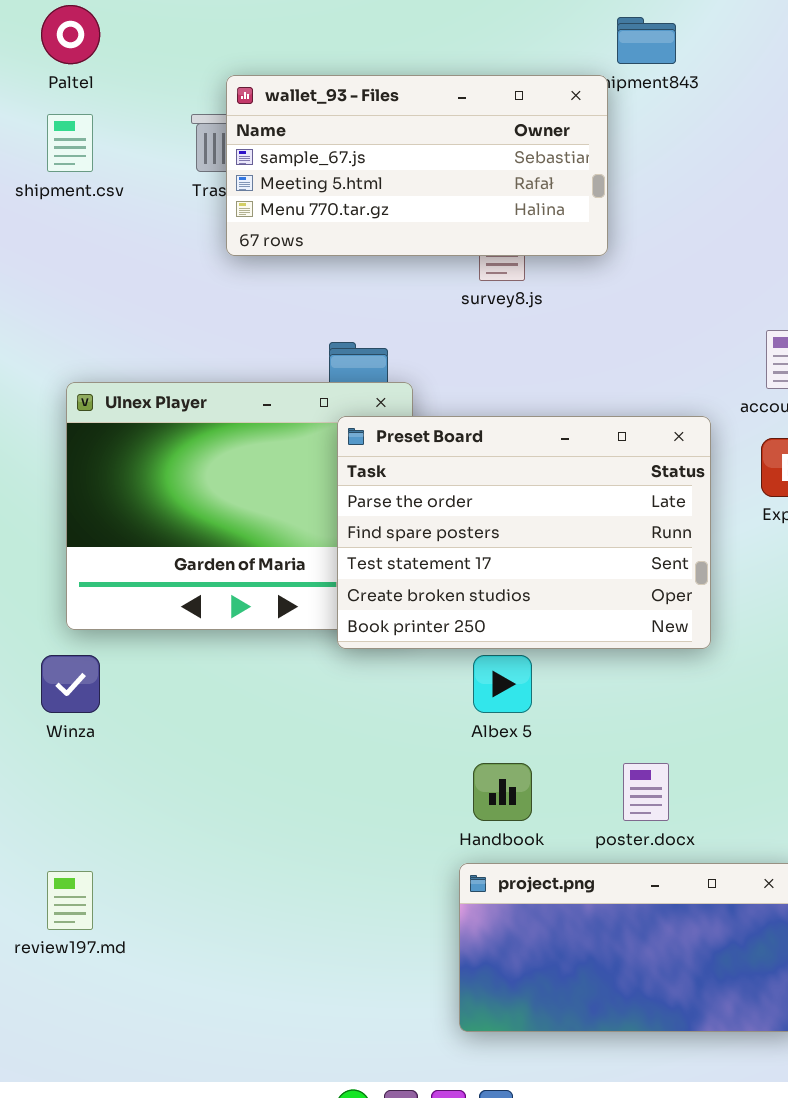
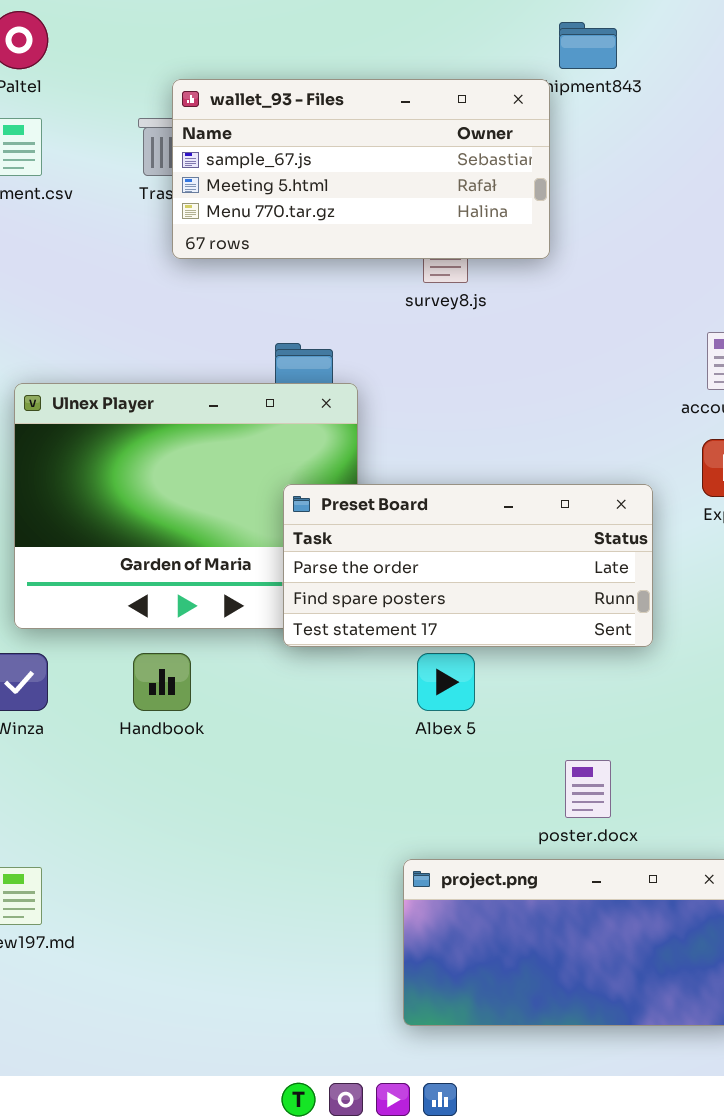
Preset Board: [337,416,711,649] -> [283,484,653,647], resized
Handbook: [473,763,532,821] -> [133,653,191,711], moved

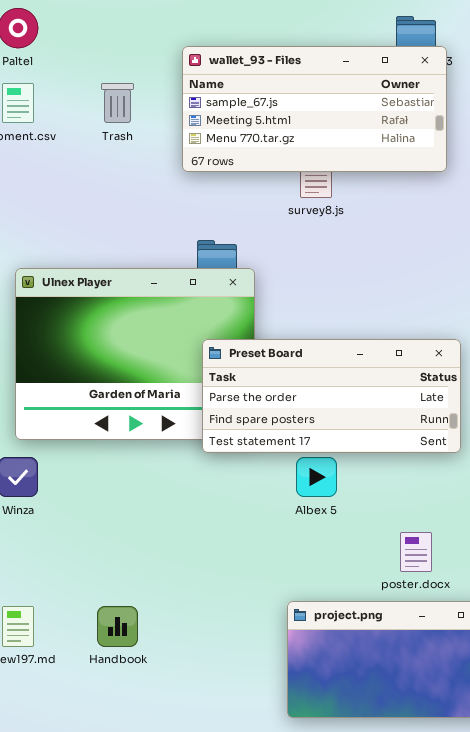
wallet_93 - Files: [172,79,550,259] -> [182,46,447,172], moved
Handbook: [133,653,191,711] -> [97,606,138,647], moved

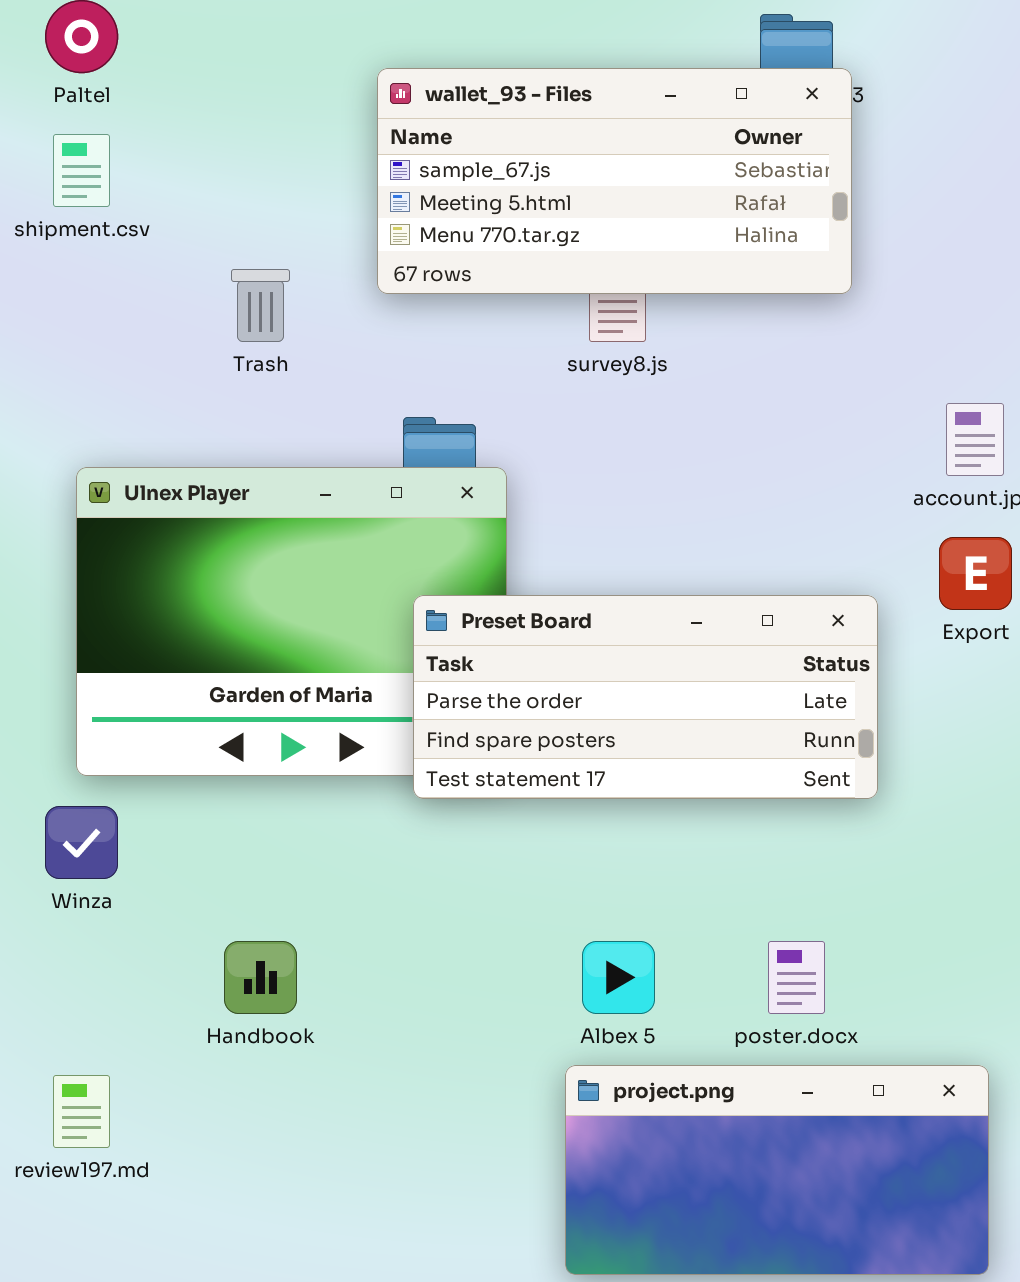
Trash: [101,83,134,123] -> [231,269,290,342], moved
Albex 5: [296,457,337,497] -> [582,941,655,1014], moved
Handbook: [97,606,138,647] -> [224,941,297,1014], moved

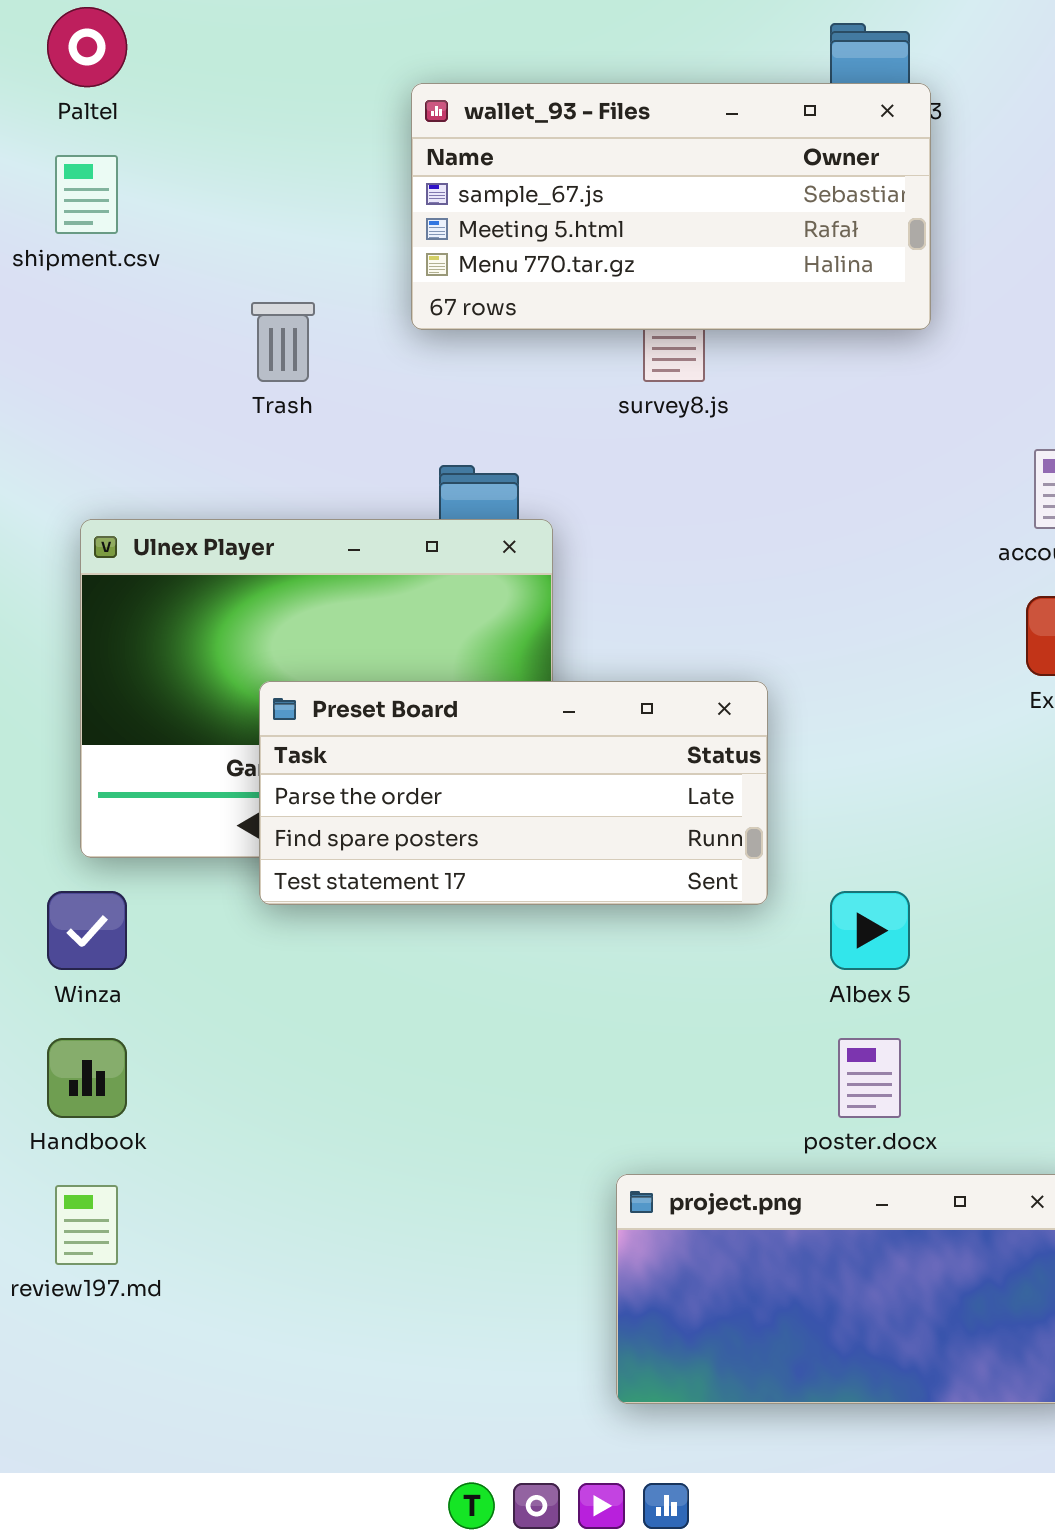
Preset Board: [413,595,878,799] -> [259,681,768,905], moved
Handbook: [224,941,297,1014] -> [47,1038,127,1118], moved
Albex 5: [582,941,655,1014] -> [830,891,910,970], moved

